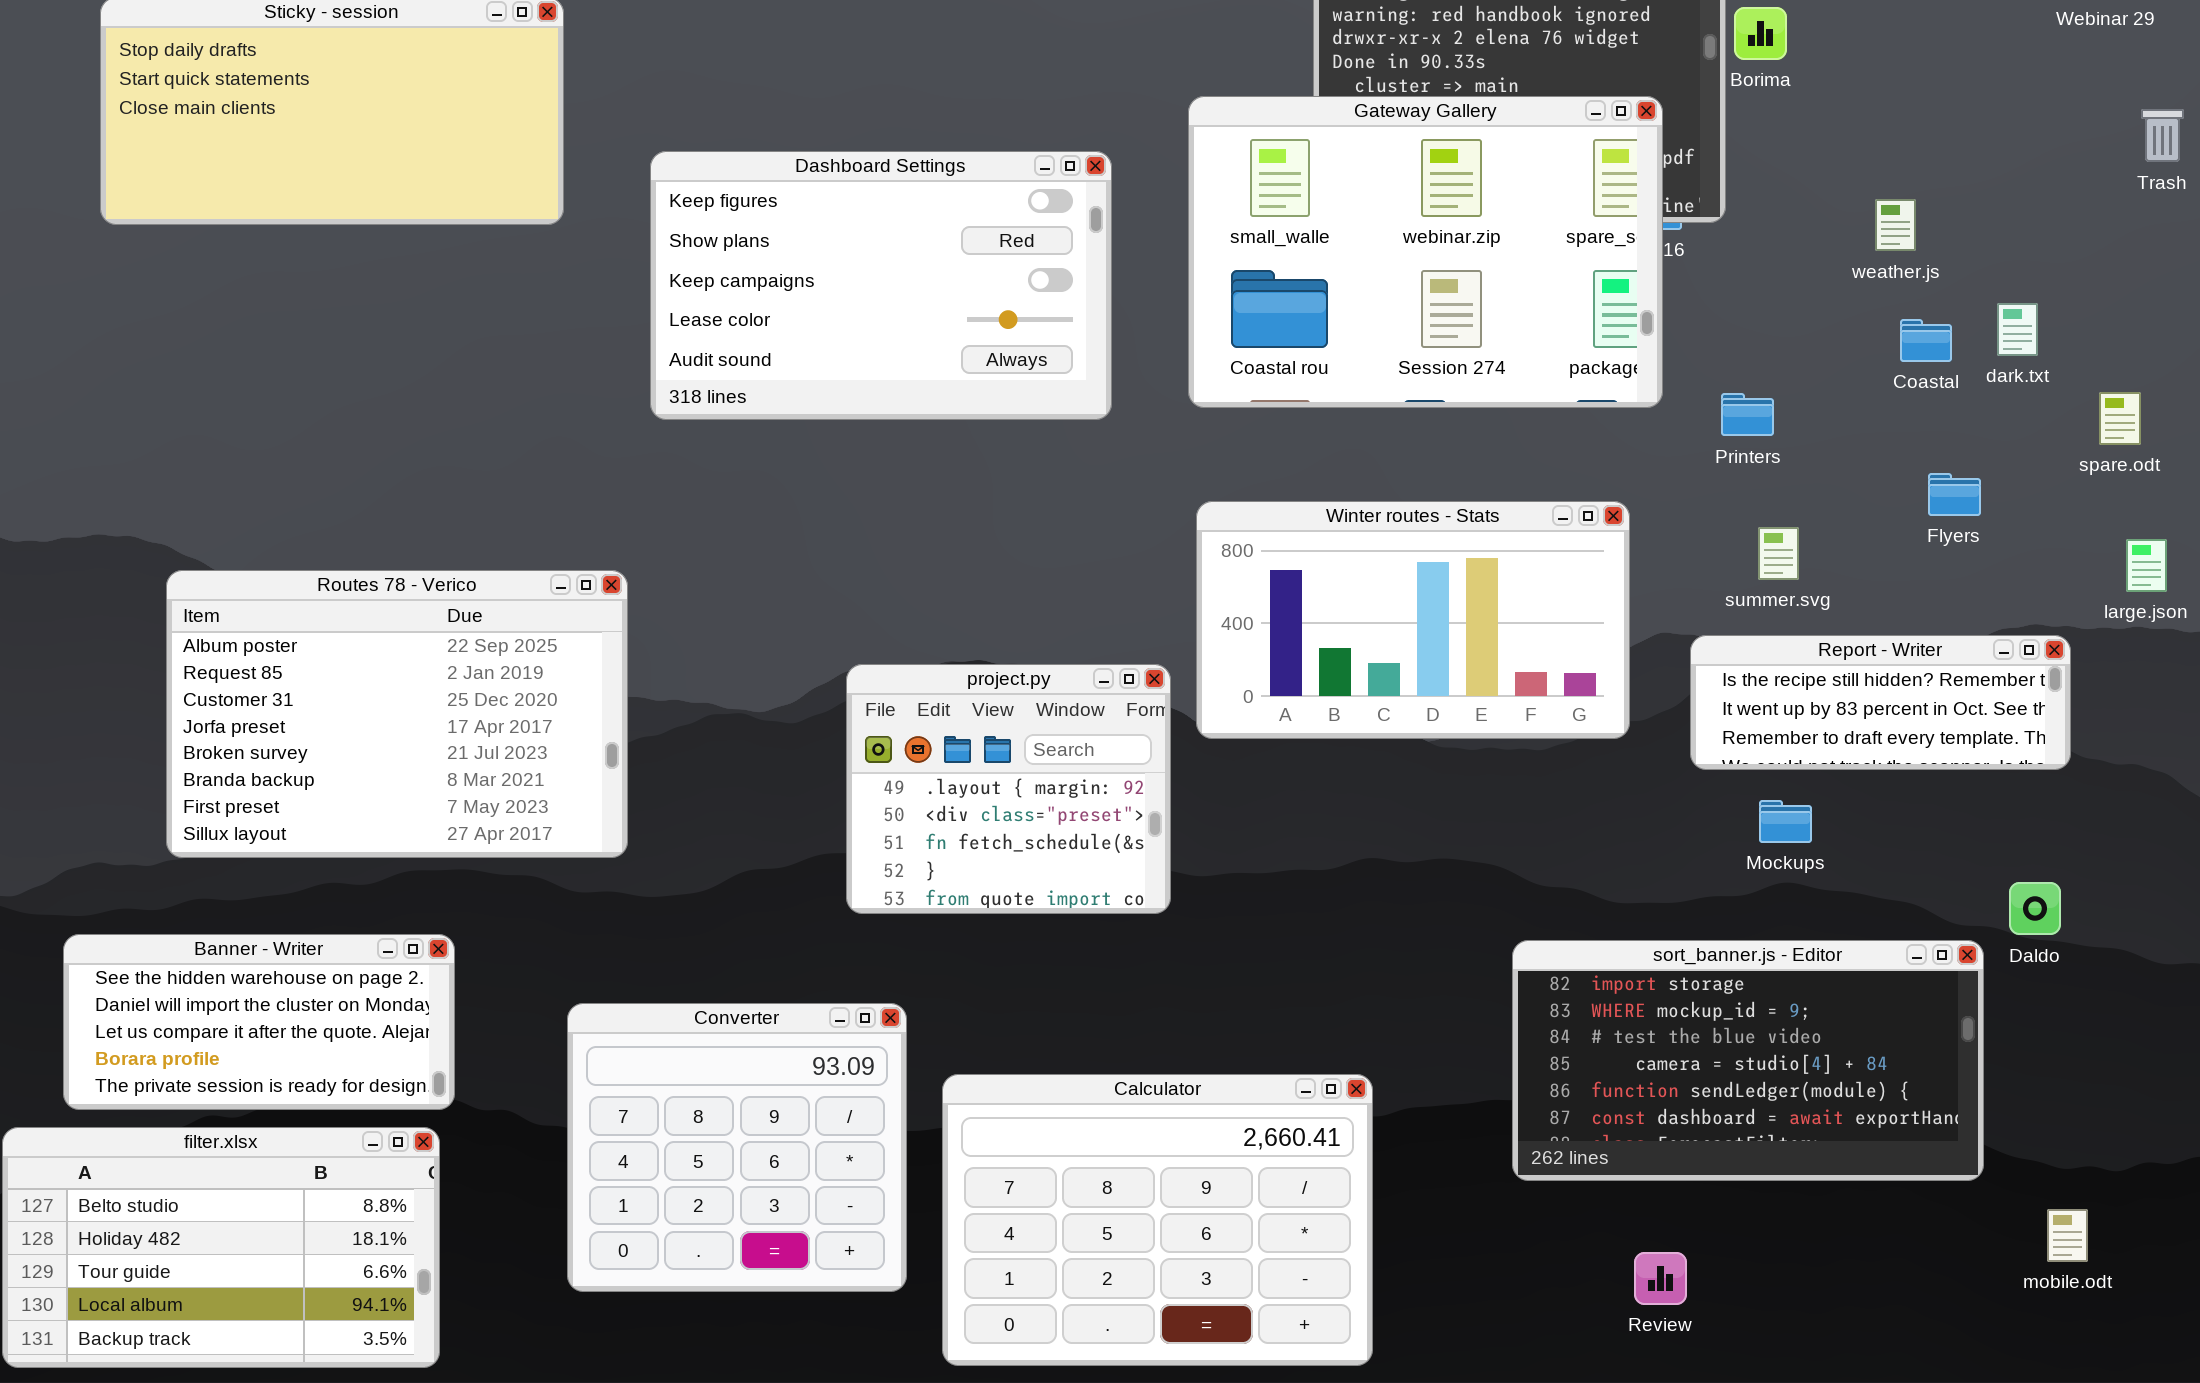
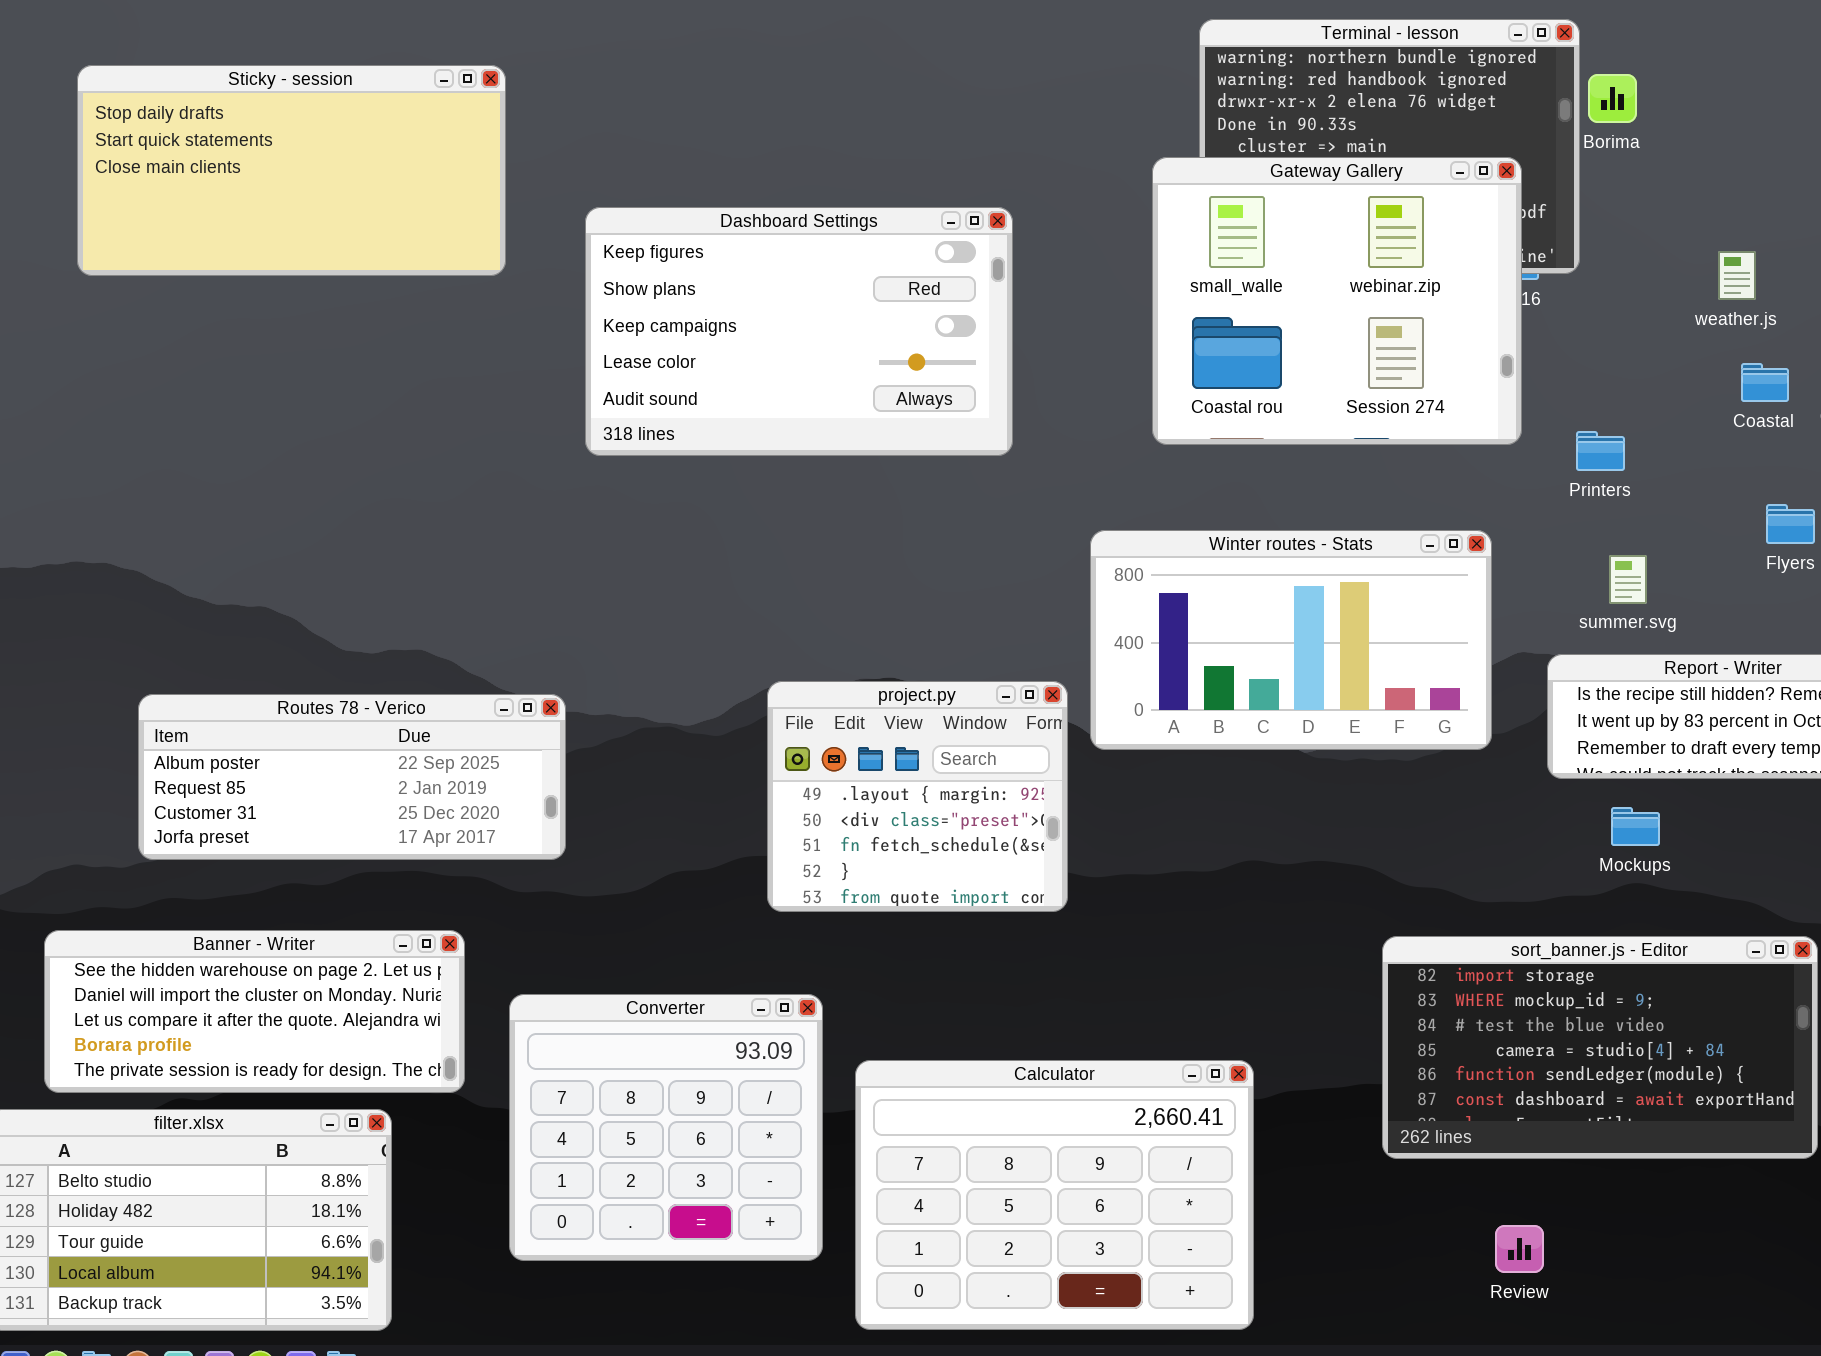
Gateway Gallery: [1188,96,1663,408] -> [1152,157,1522,445], resized
Routes 78 - Verico: [166,570,628,858] -> [138,694,566,860], resized
Banner - Writer: [63,934,455,1110] -> [44,930,465,1093], resized

